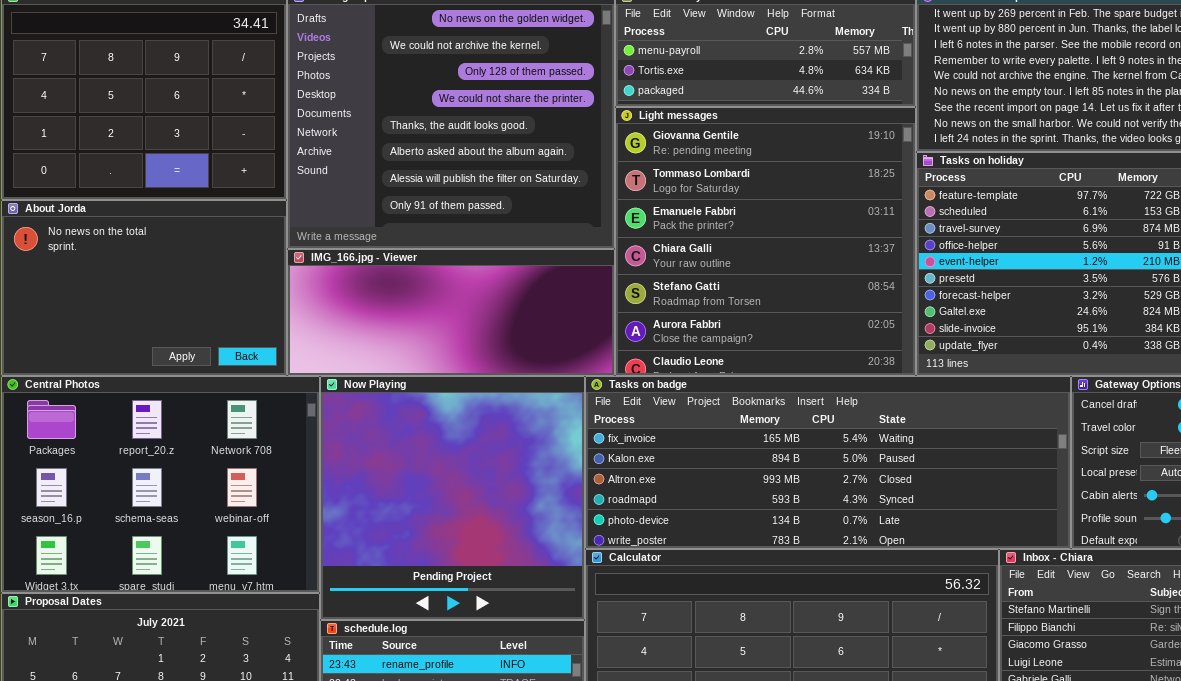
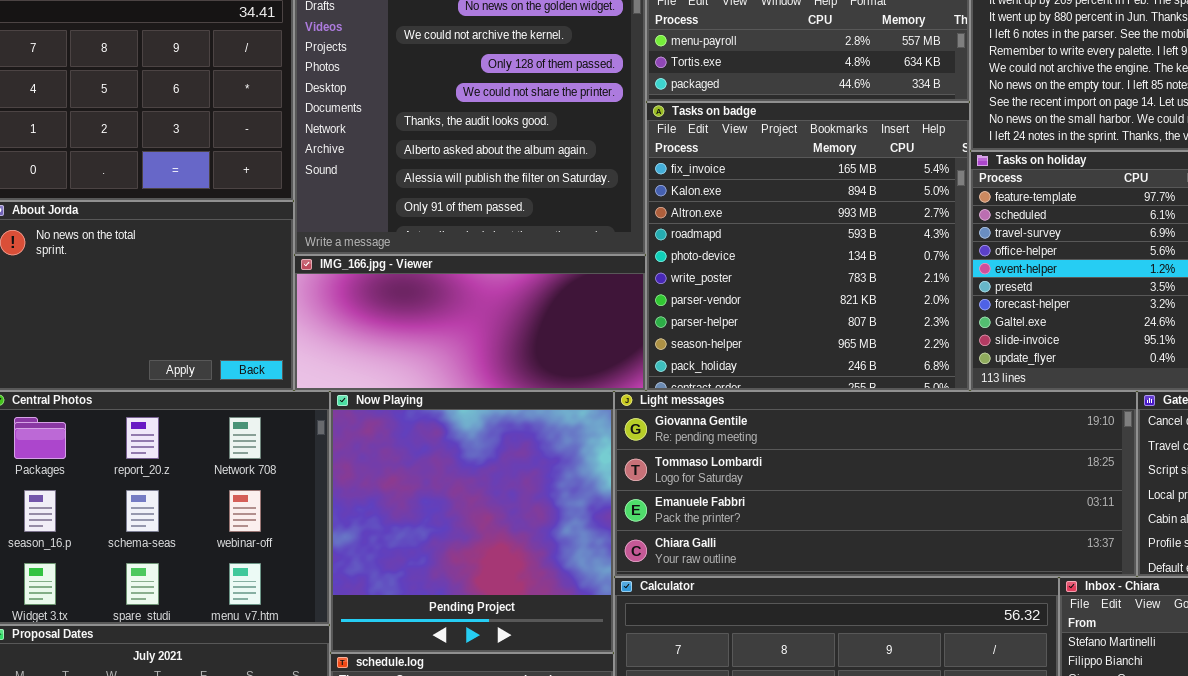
Light messages: [615,107,916,376] -> [614,391,1137,577], moved, resized
Tasks on badge: [585,376,1071,549] -> [646,102,970,391], moved, resized

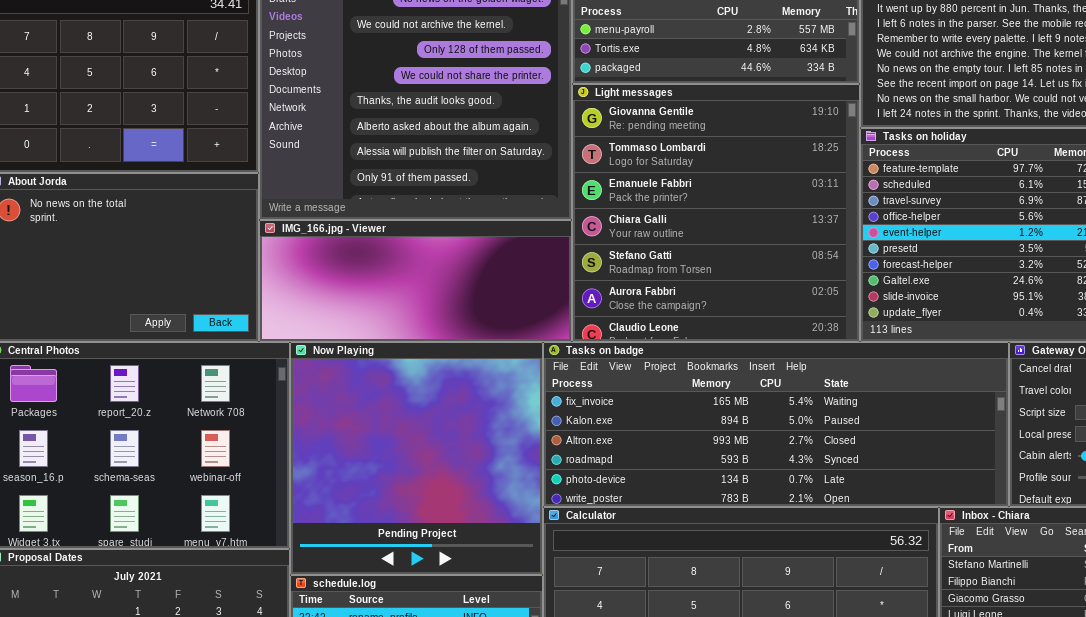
Tasks on badge: [646,102,970,391] -> [543,342,1009,507], moved, resized
Light messages: [614,391,1137,577] -> [572,84,860,342], moved, resized

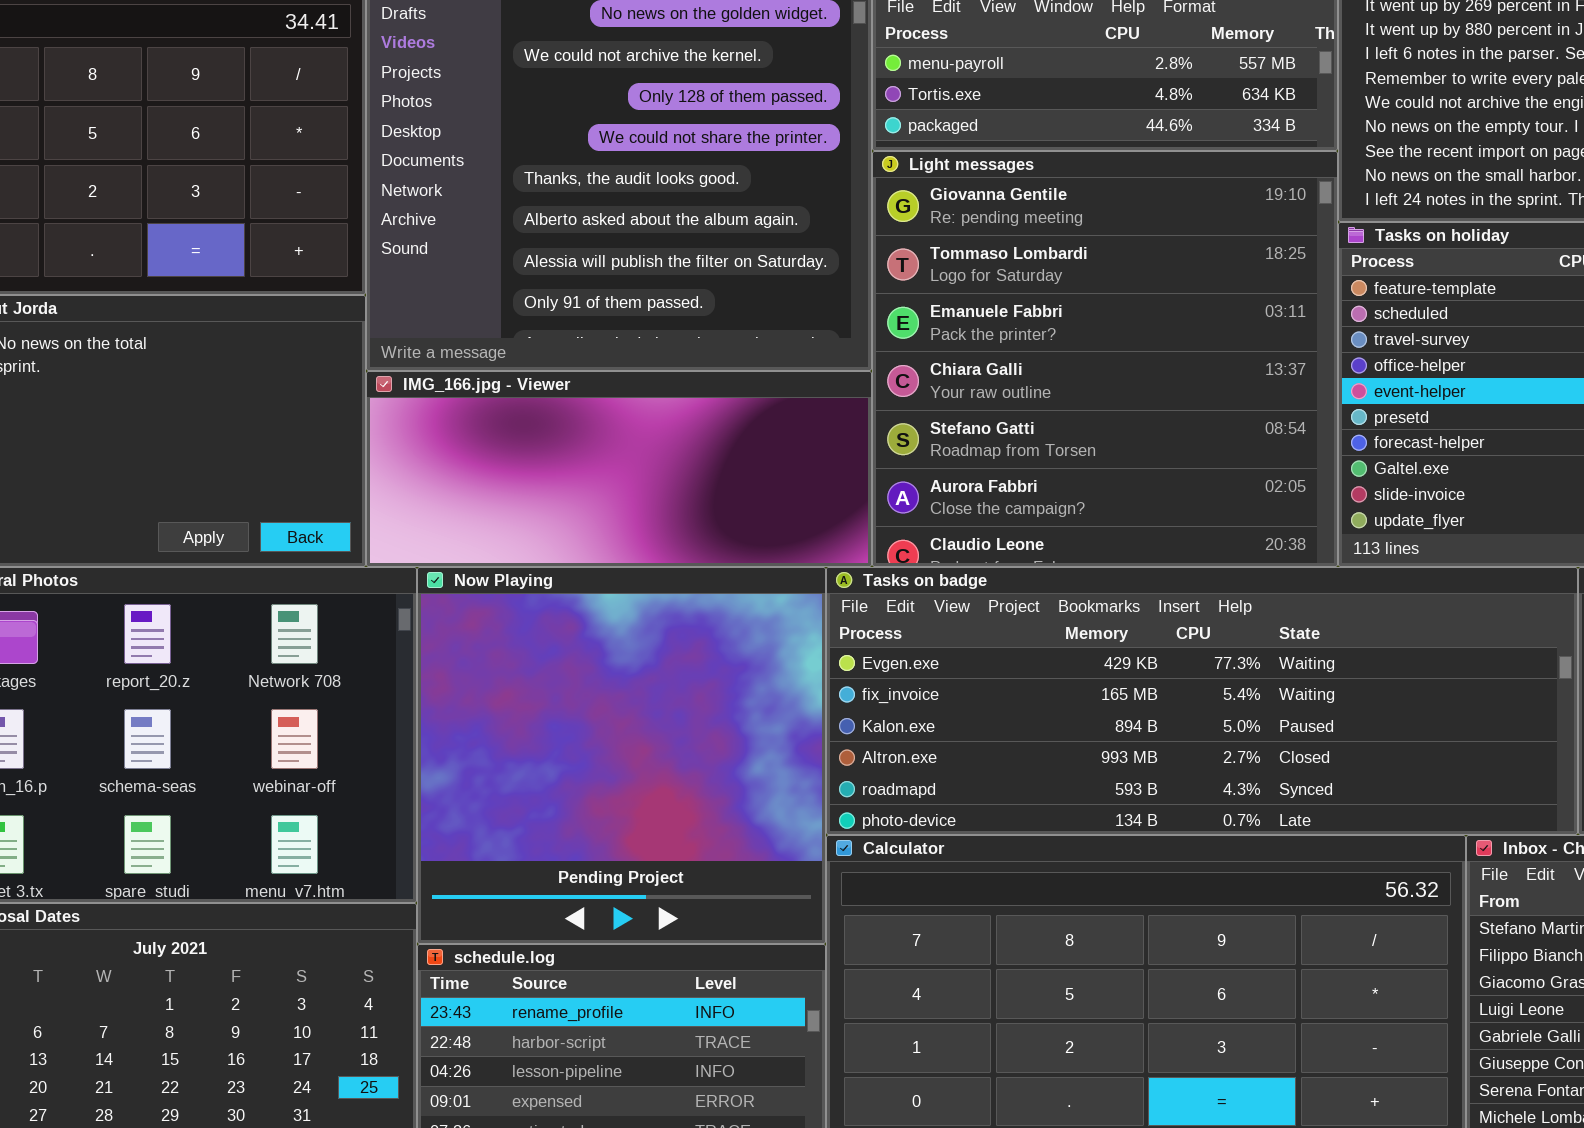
Tasks on badge: [543,342,1009,507] -> [826,567,1578,835], scrolled up 1 row

